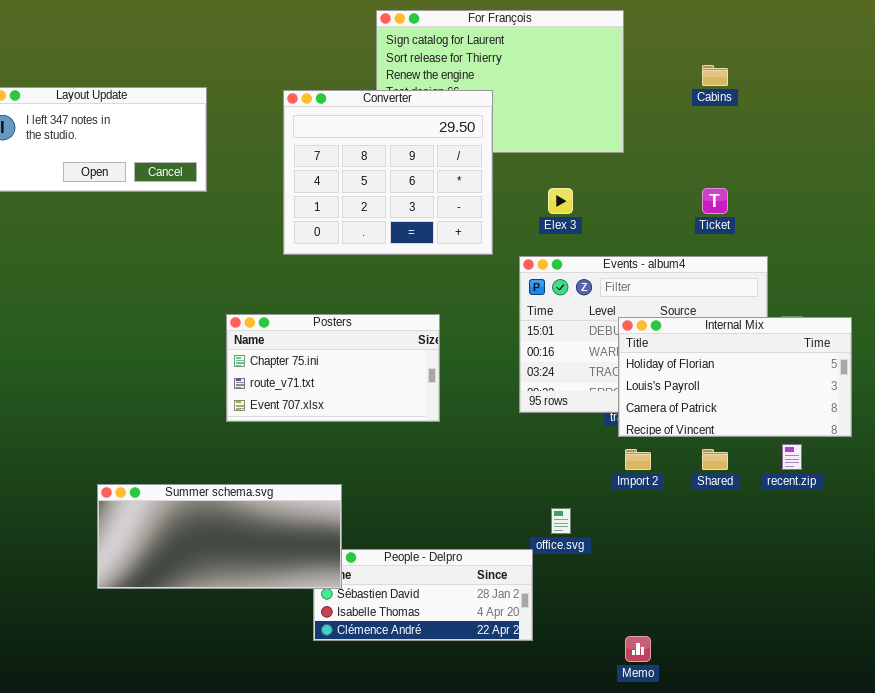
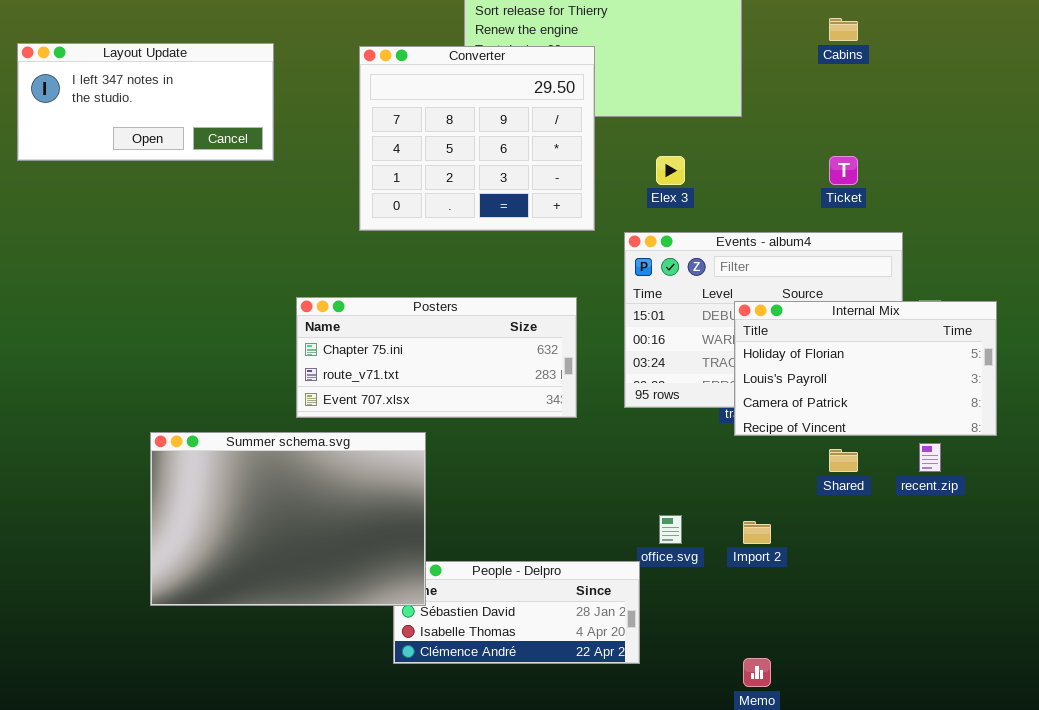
Posters: [226,314,440,422] -> [296,297,577,418], resized
Import 2: [625,449,651,470] -> [743,521,771,544], moved
Summer schema.svg: [97,484,342,589] -> [150,432,426,606], resized

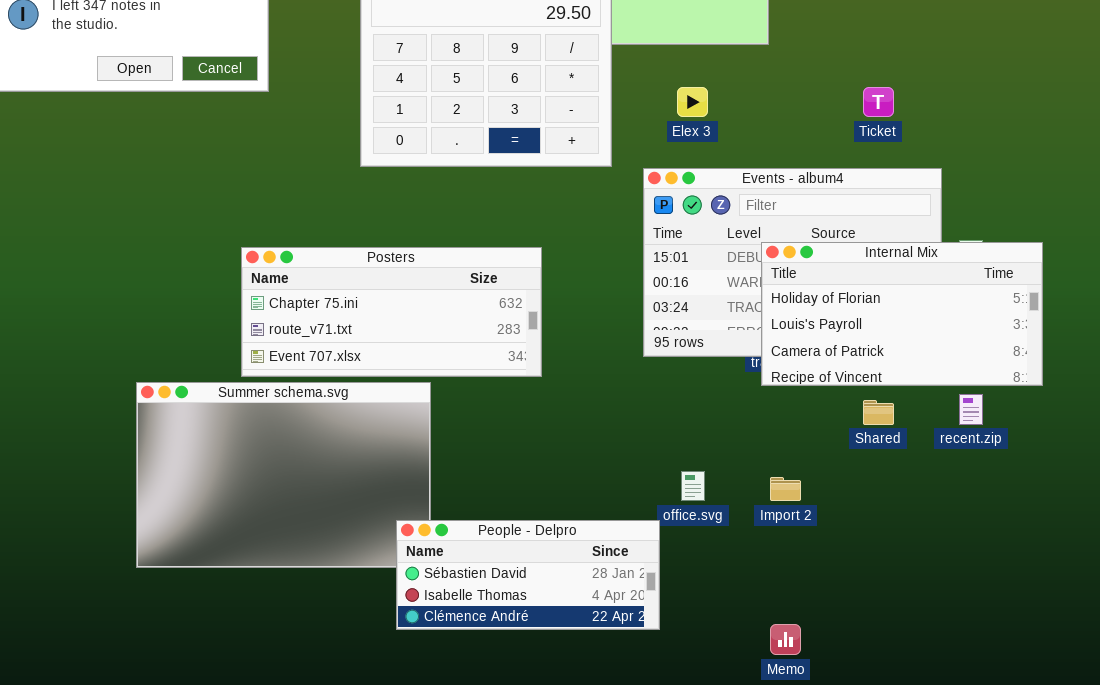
Posters: [296,297,577,418] -> [241,247,542,377], moved
People - Delpro: [393,561,640,664] -> [396,520,660,630], raised

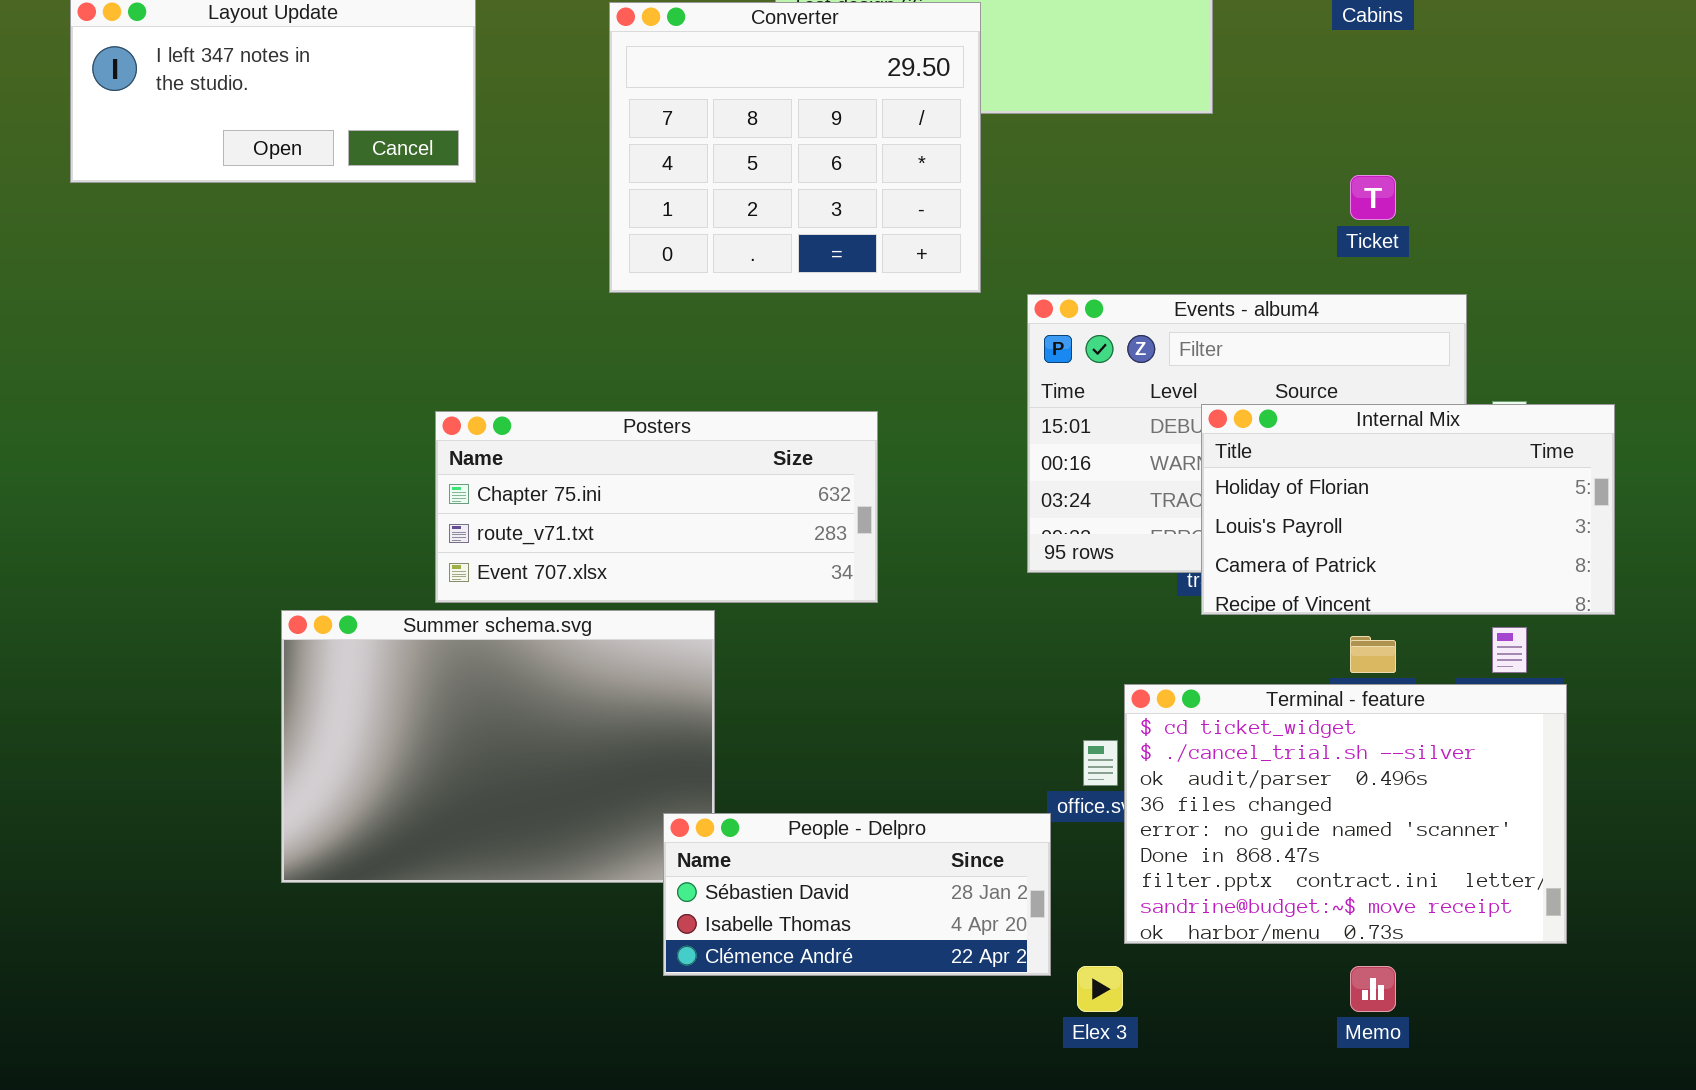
Elex 3: [677,87,708,117] -> [1077,966,1123,1012], moved
Terminal - feature: none -> [1124,684,1567,944], opened
Memo: [770,624,801,655] -> [1350,966,1396,1012], moved

